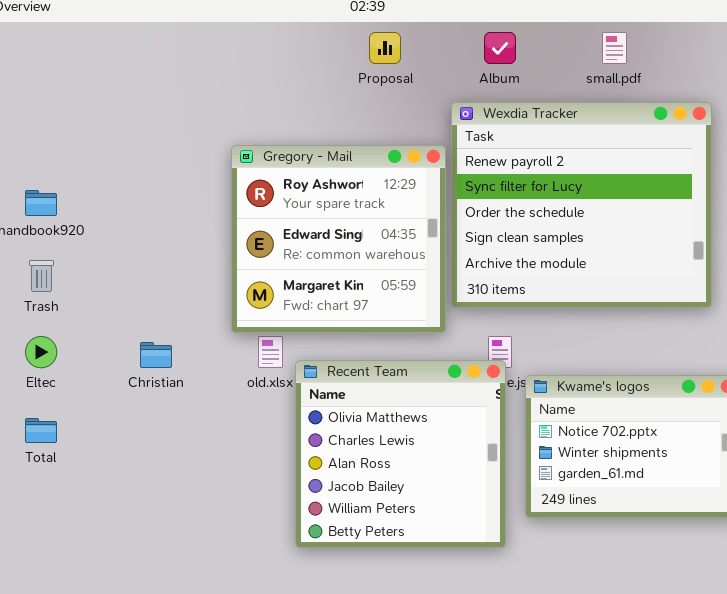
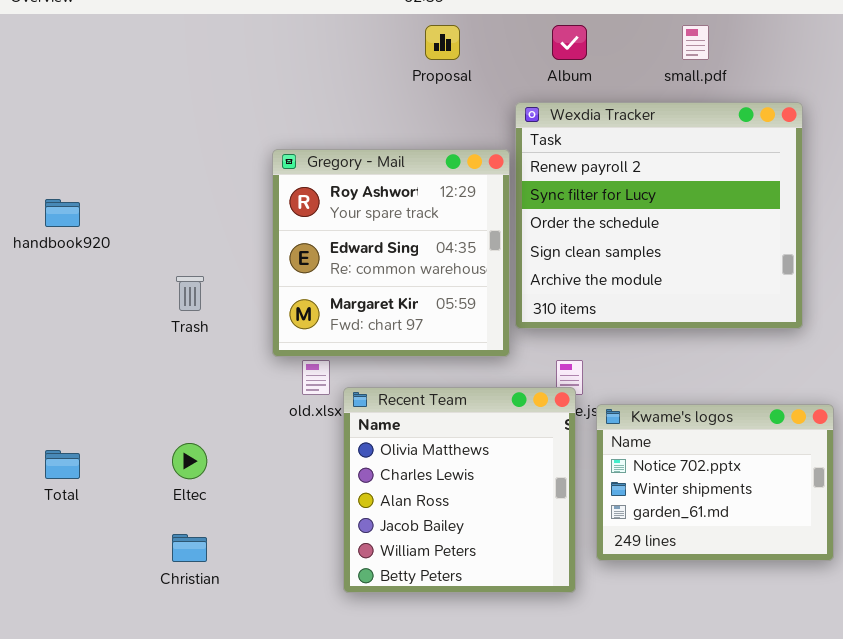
Trash: [29,260,54,292] -> [176,276,204,311], moved
Eltec: [25,336,57,368] -> [172,443,207,479], moved
Christian: [140,342,172,368] -> [172,534,207,562], moved

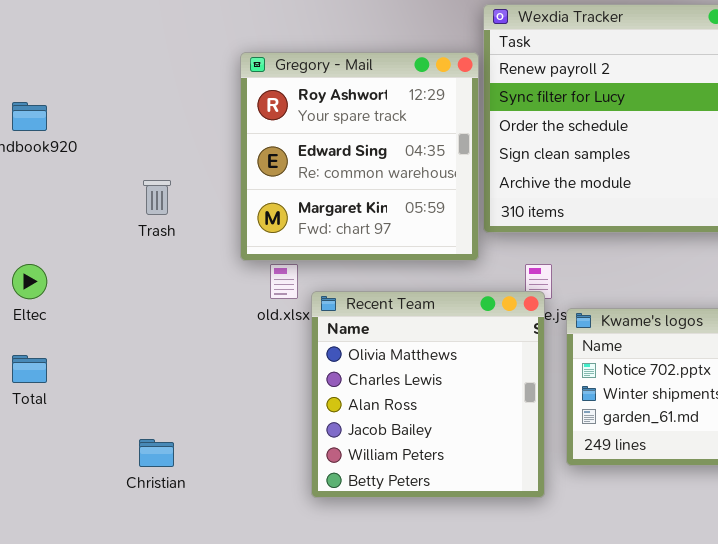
Eltec: [172,443,207,479] -> [12,264,47,299], moved

